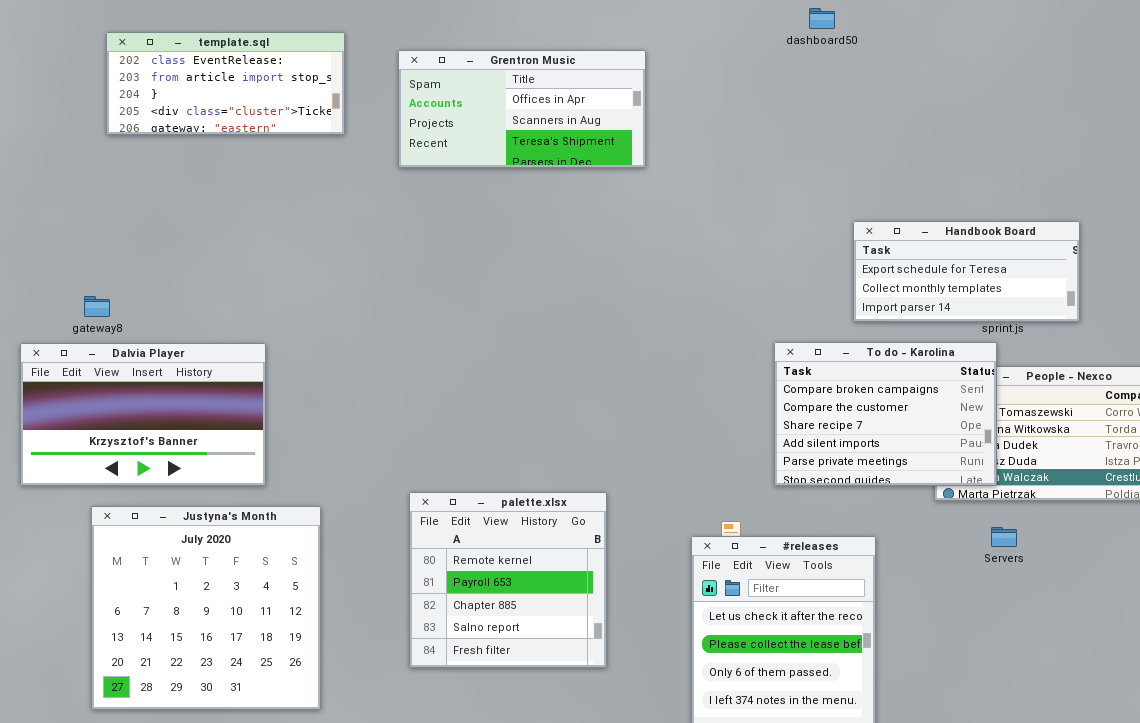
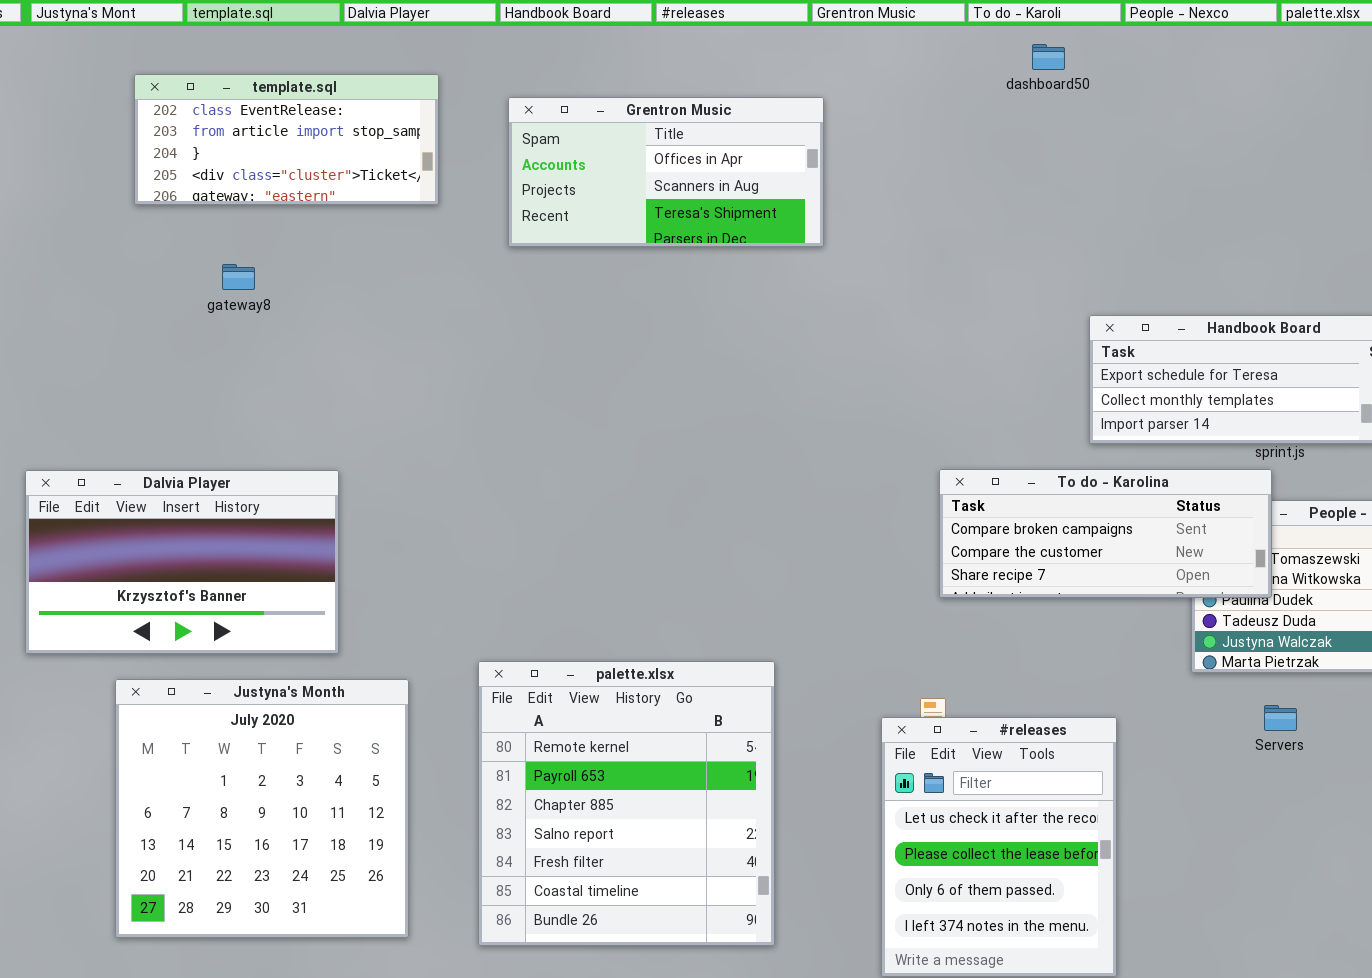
gateway8: [84,296,110,317] -> [222,264,255,290], moved
To do - Karolina: [774,342,997,486] -> [939,469,1272,598], resized
palette.xlsx: [409,492,607,668] -> [478,661,775,946], resized

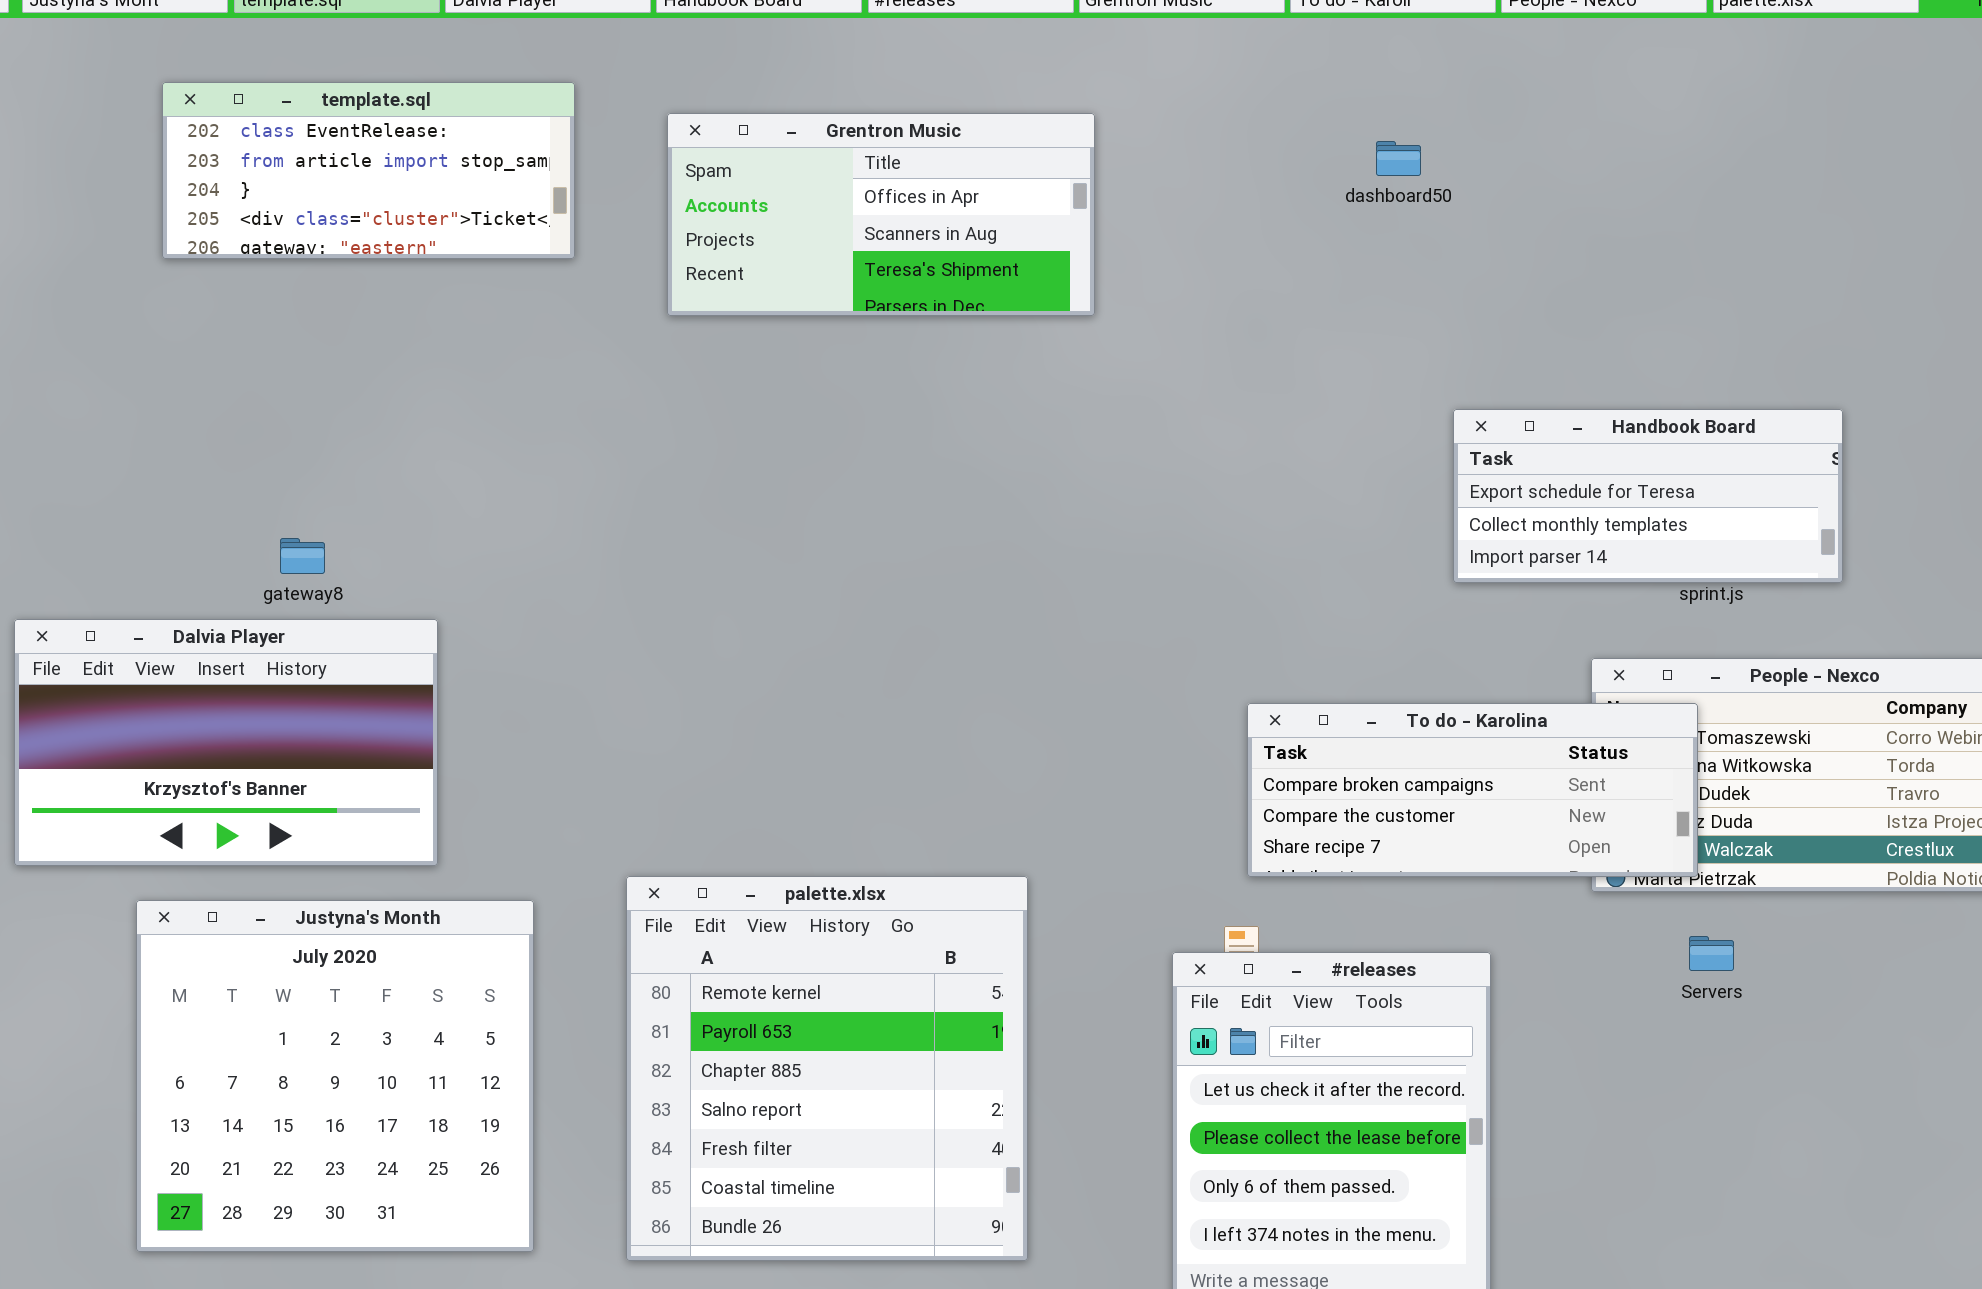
dashboard50: [1032,44,1065,70] -> [1376,141,1421,176], moved
gateway8: [222,264,255,290] -> [280,538,325,574], moved
To do - Karolina: [939,469,1272,598] -> [1247,703,1698,877], moved

